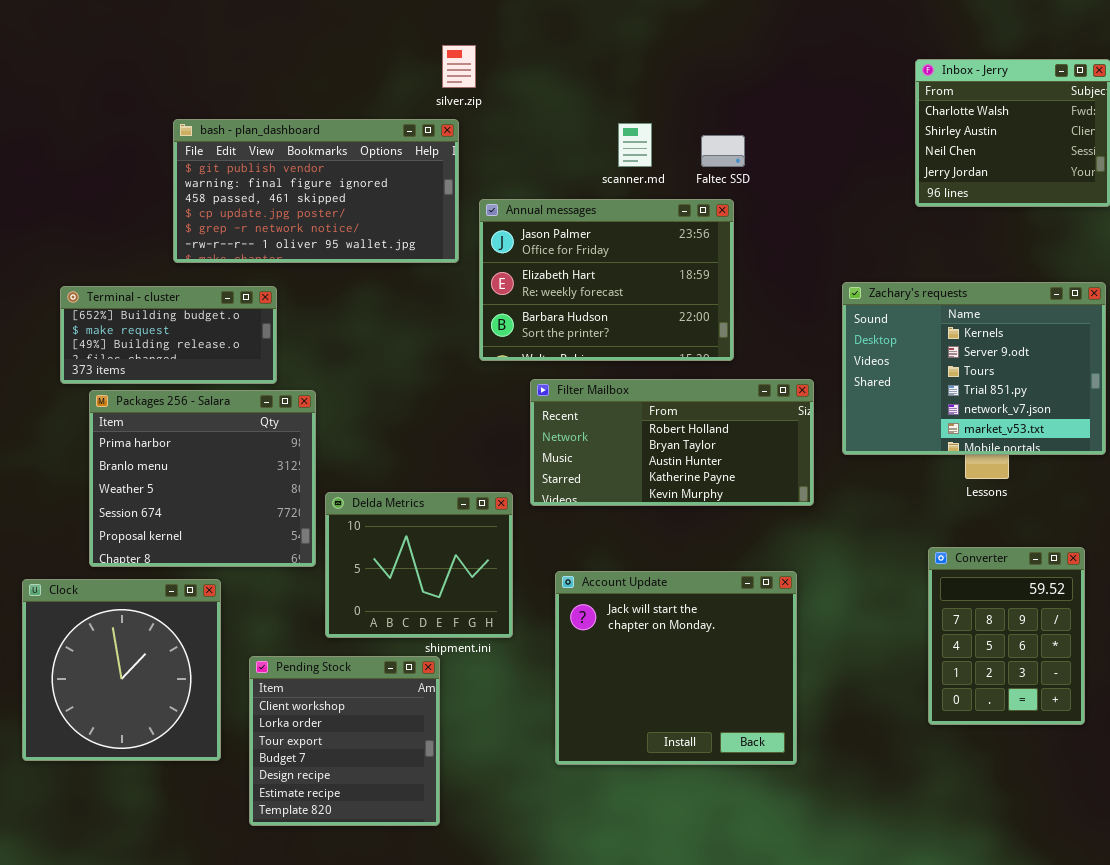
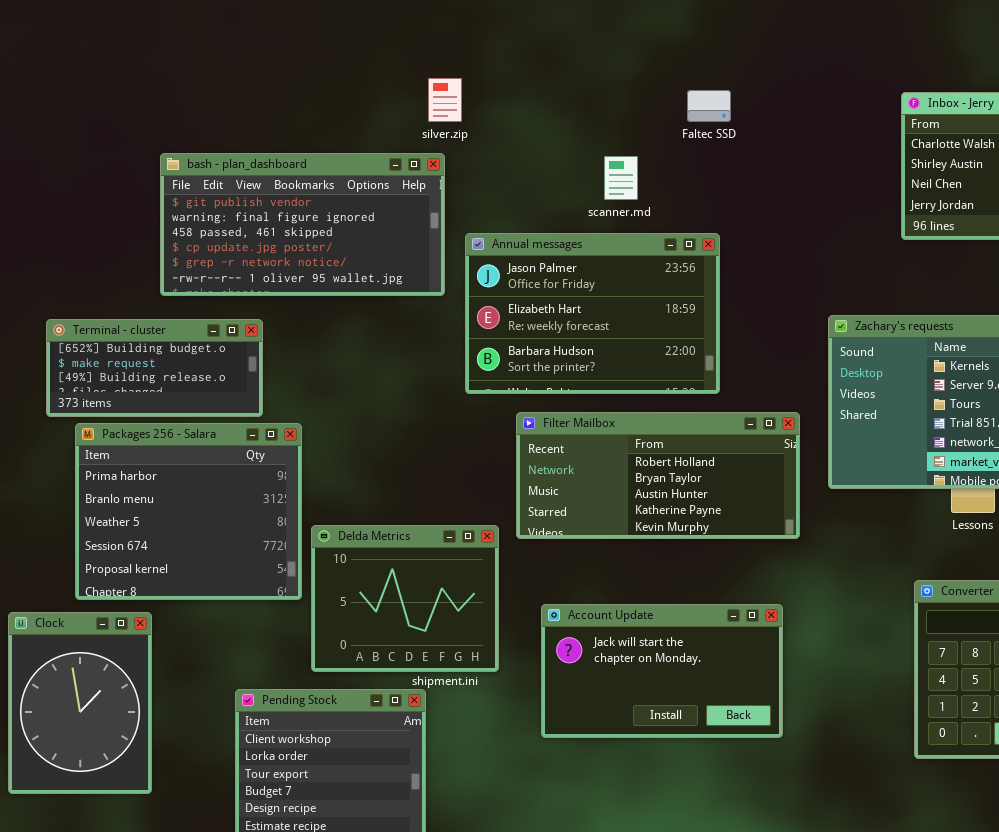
Faltec SSD: [701,135,745,167] -> [687,90,731,122], moved
Account Update: [555,571,797,765] -> [541,604,783,738], resized
Clock: [22,579,221,761] -> [8,612,152,794], resized

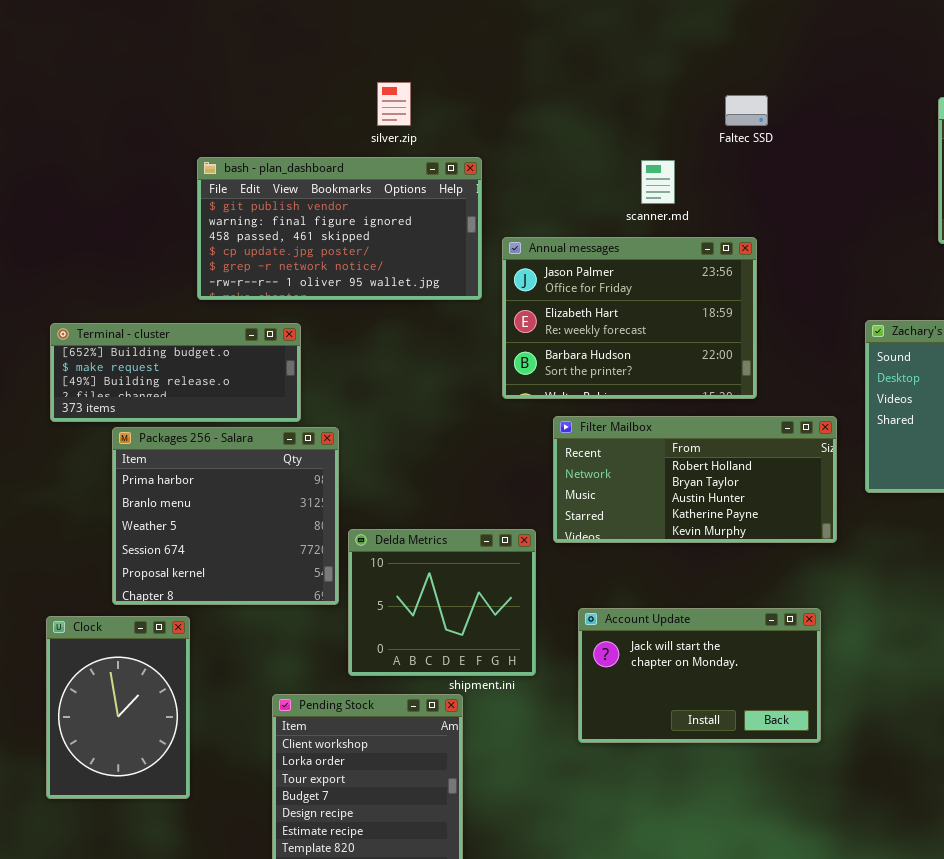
silver.zip: [428,78,462,122] -> [377,82,411,126], moved
Terminal - cluster: [46,319,263,417] -> [50,323,301,422], resized

